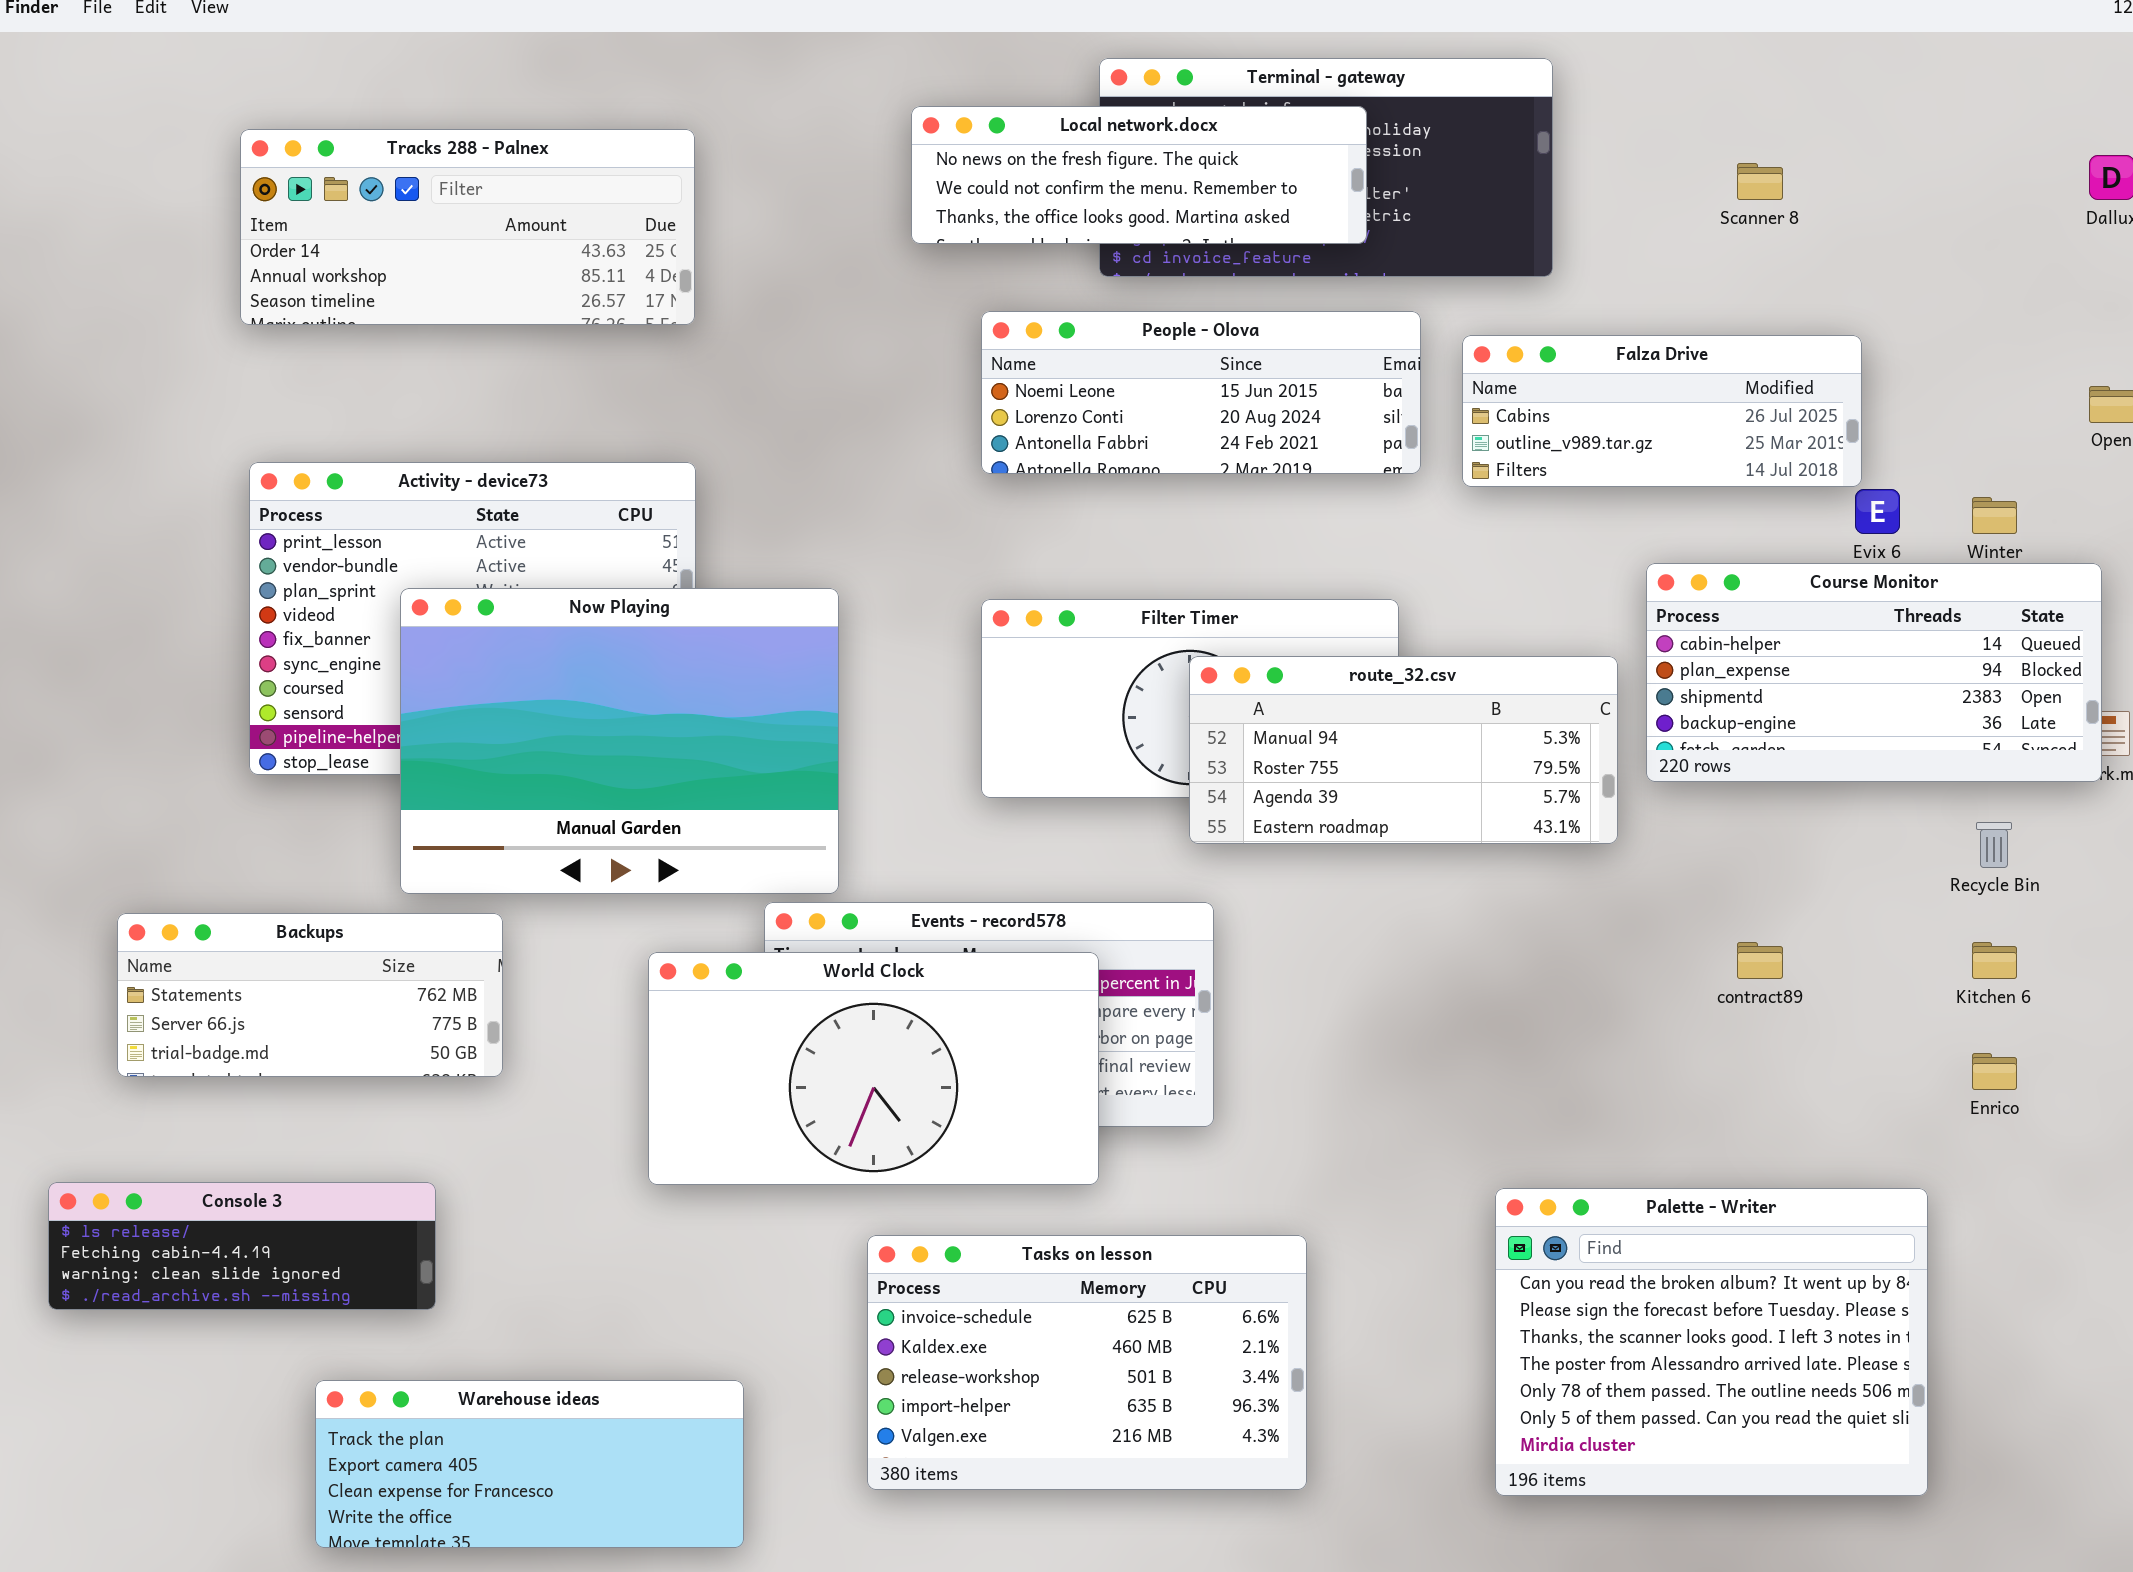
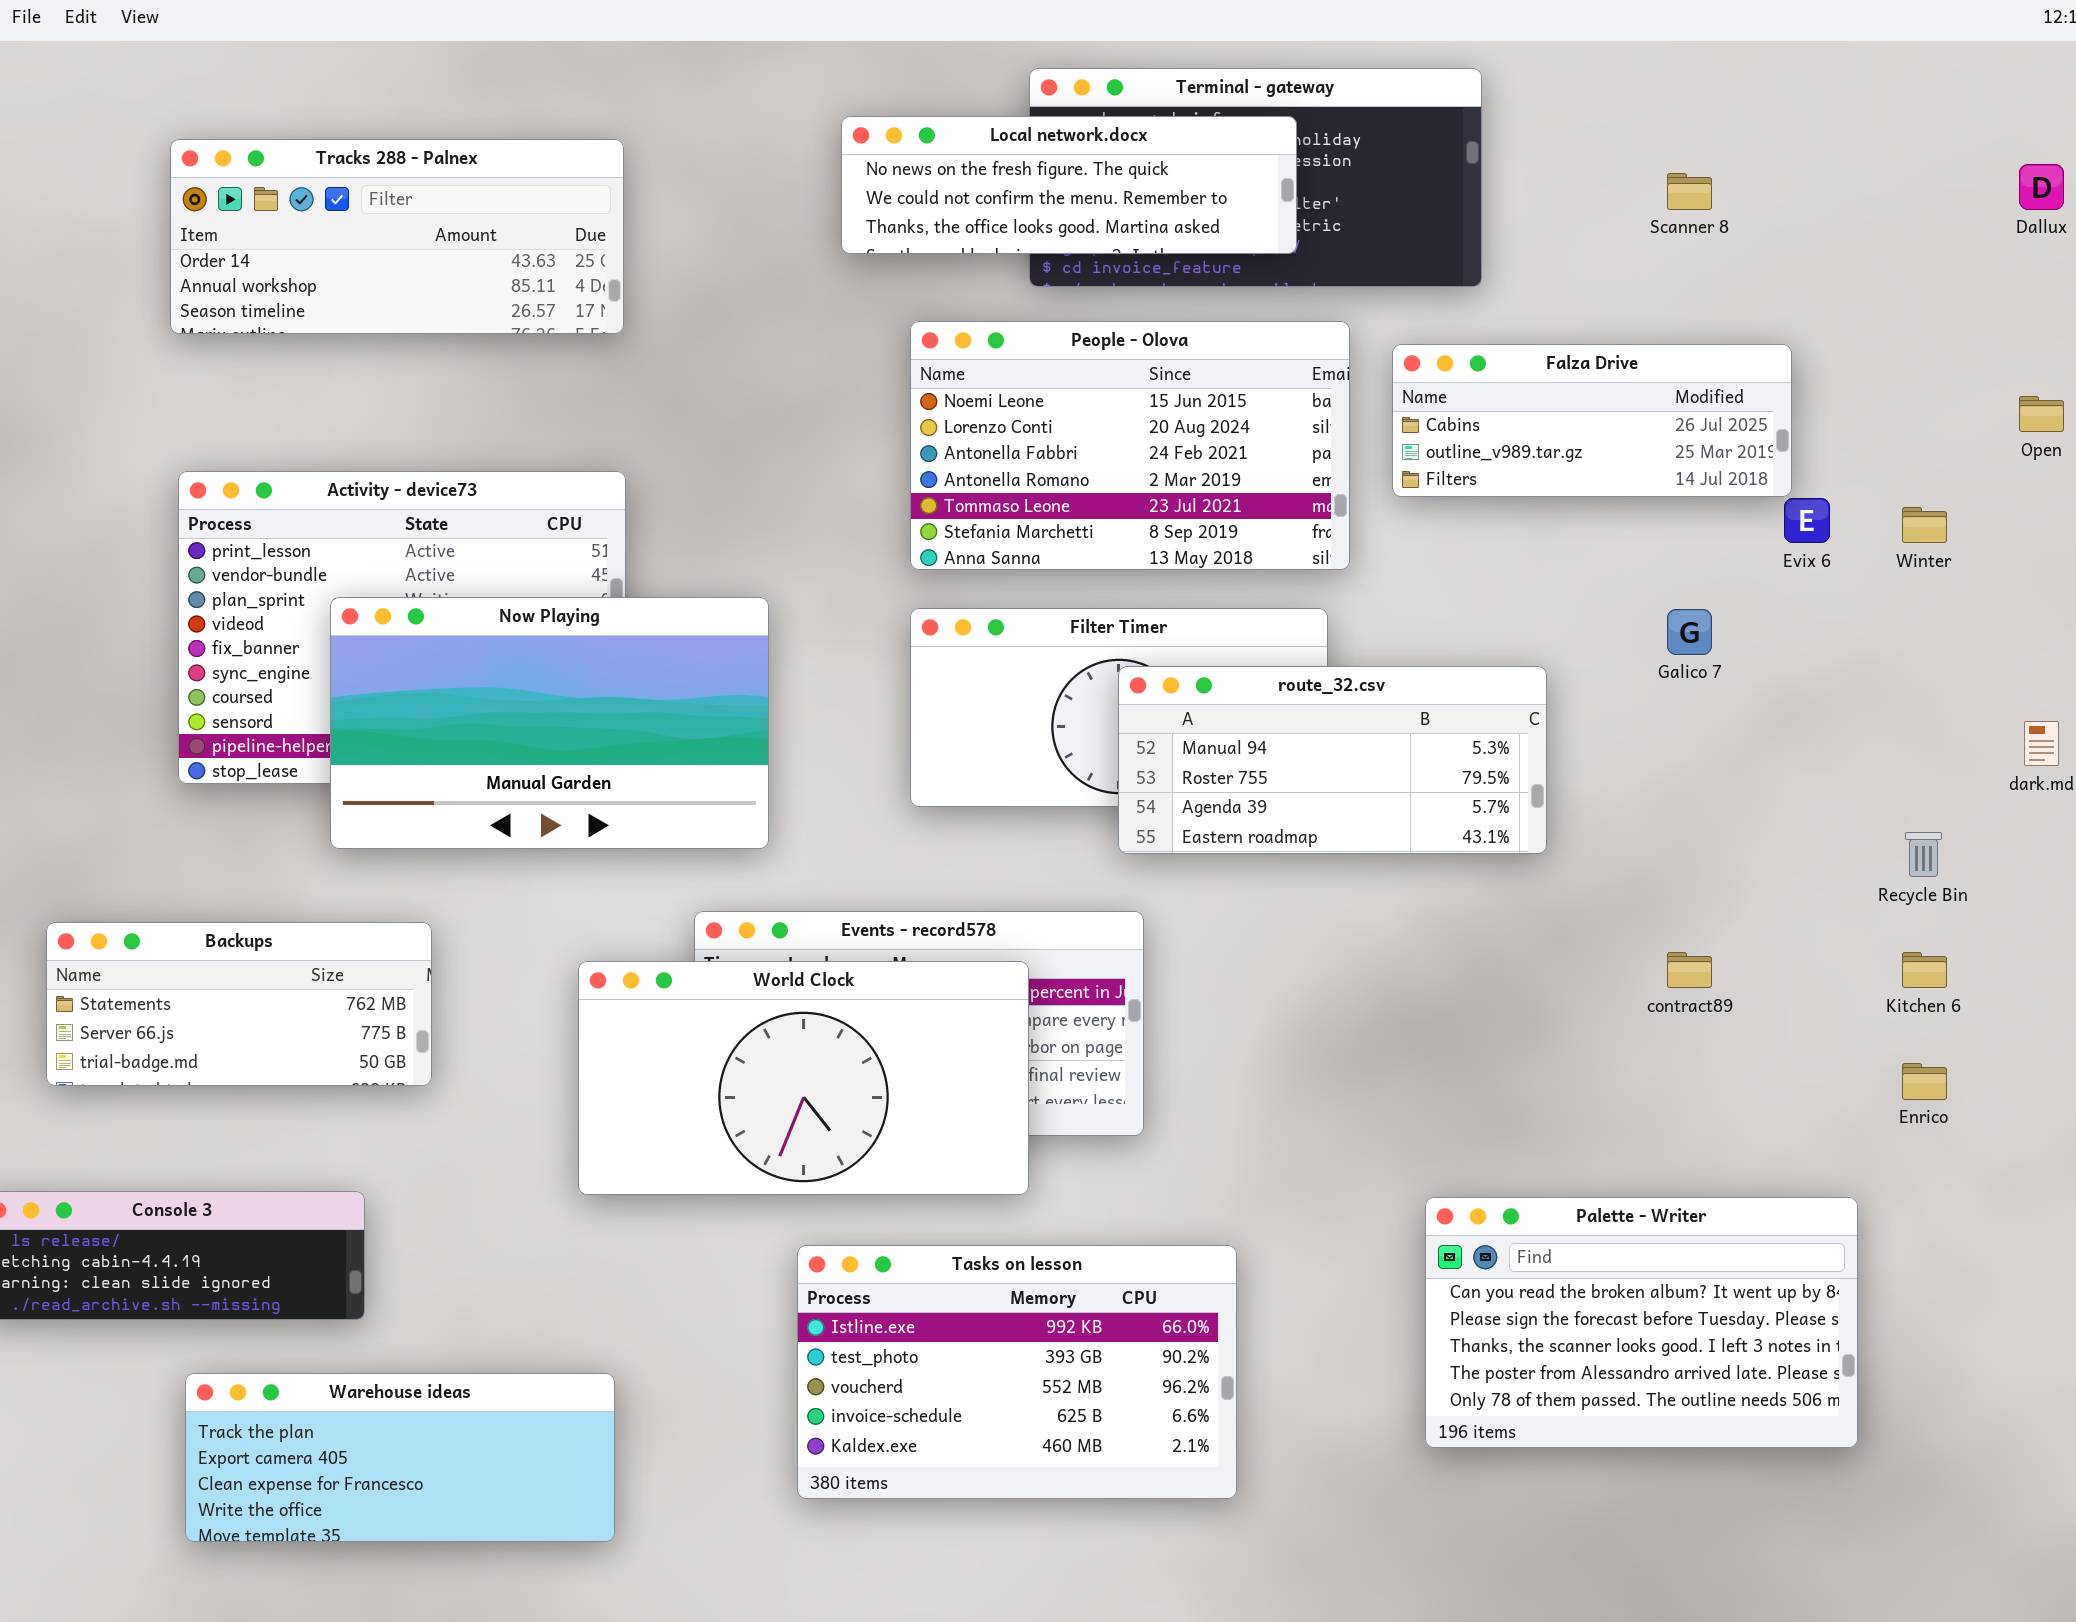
People - Olova: [981,311,1421,474] -> [910,321,1350,570], resized
Course Monitor: [1646,563,2102,782] -> none, closed
Now Playing: [400,588,839,894] -> [330,597,769,849], resized
Palette - Writer: [1495,1188,1928,1496] -> [1425,1197,1858,1448], resized
Tasks on lesson: [867,1235,1307,1490] -> [797,1245,1237,1499], scrolled up 3 rows
Warehouse ideas: [315,1380,744,1548] -> [185,1373,615,1542], moved

